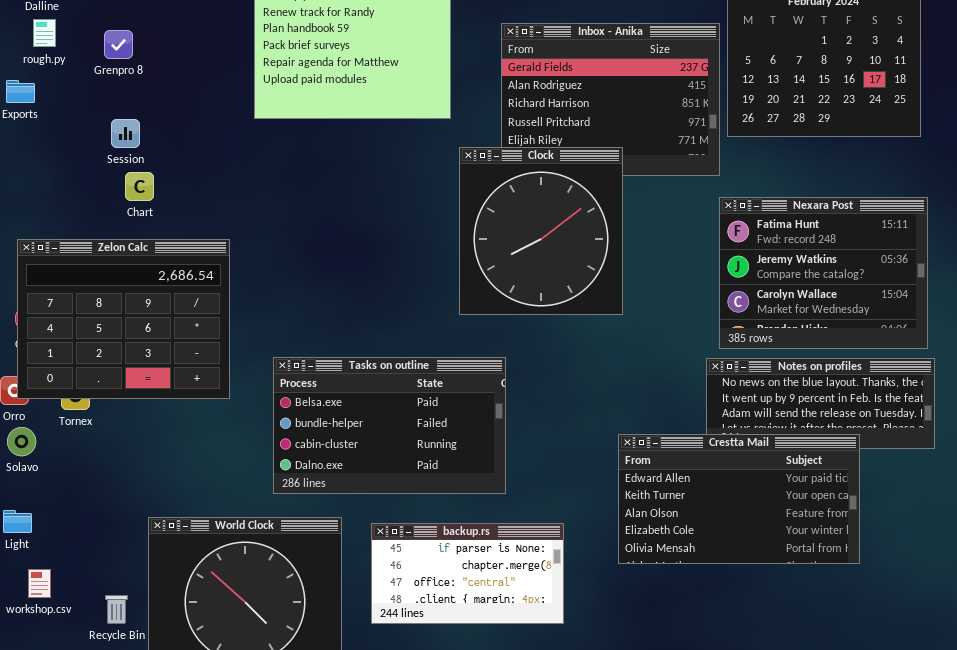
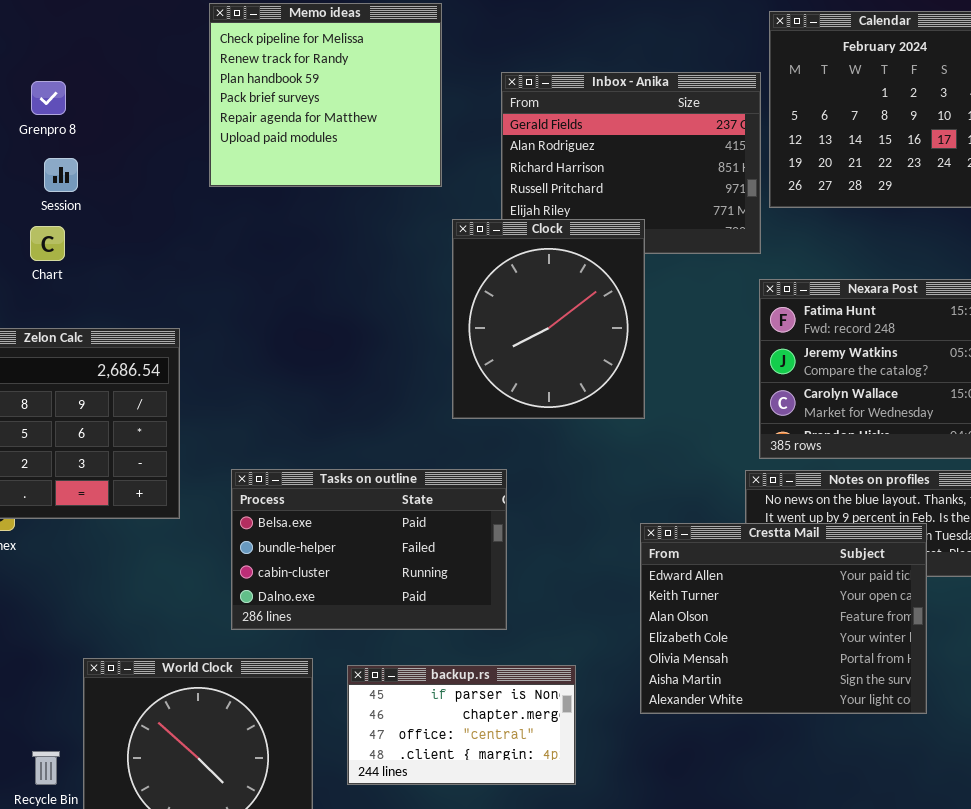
Session: [111,119,140,148] -> [44,158,78,192], moved
Chart: [125,172,154,201] -> [30,226,65,261], moved
Crestta Mail: [618,434,860,564] -> [640,523,927,714], resized

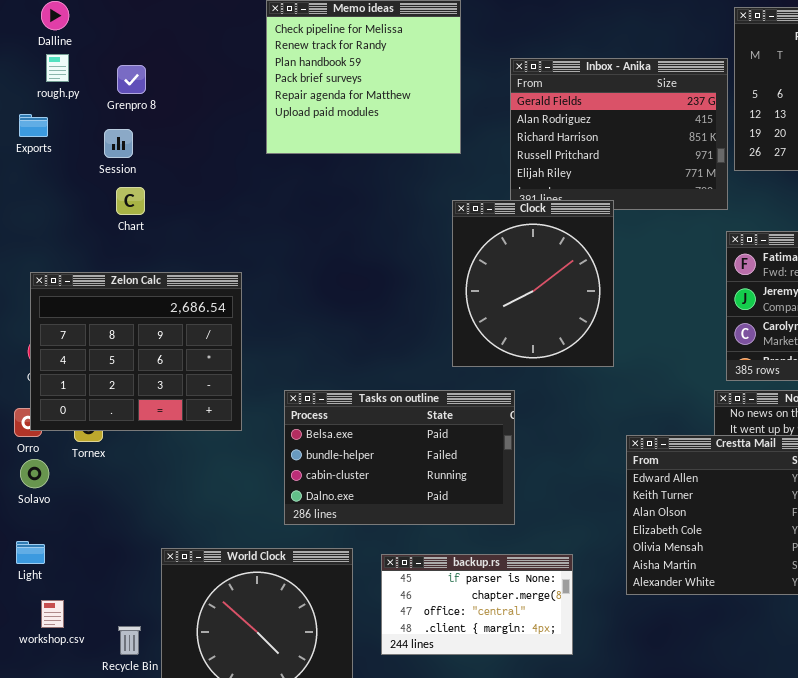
Session: [44,158,78,192] -> [104,129,133,158], moved
Clock: [452,219,645,419] -> [452,200,614,367], moved

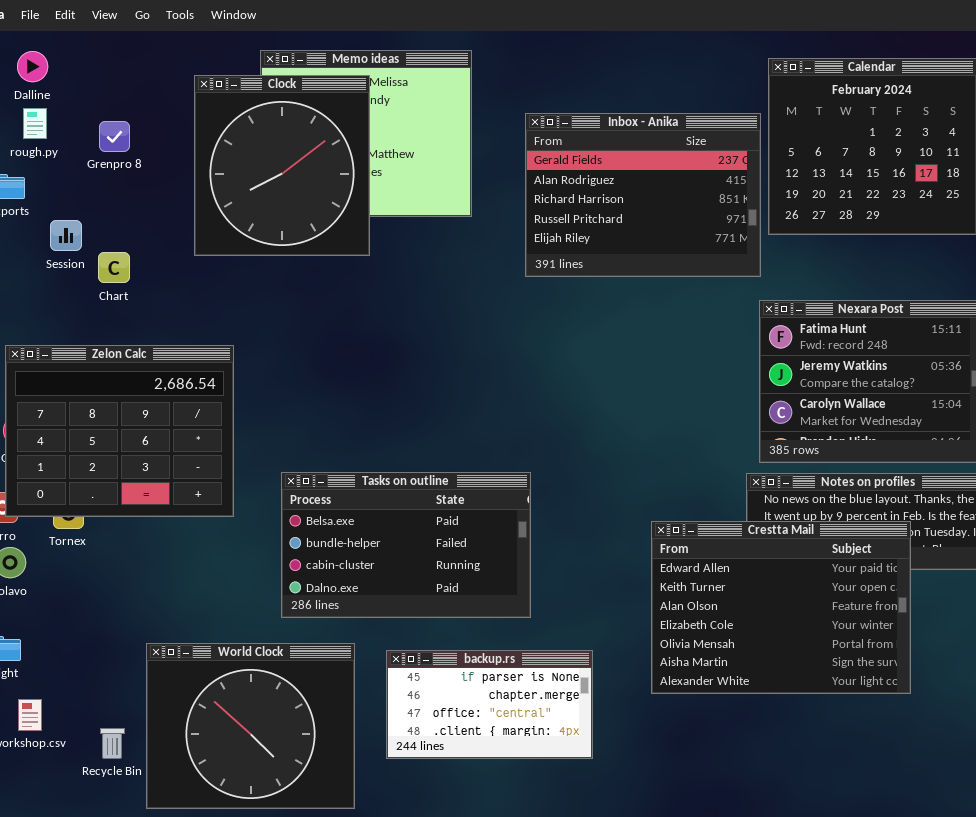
Session: [104,129,133,158] -> [50,220,82,251], moved
Clock: [452,200,614,367] -> [194,75,370,256], moved

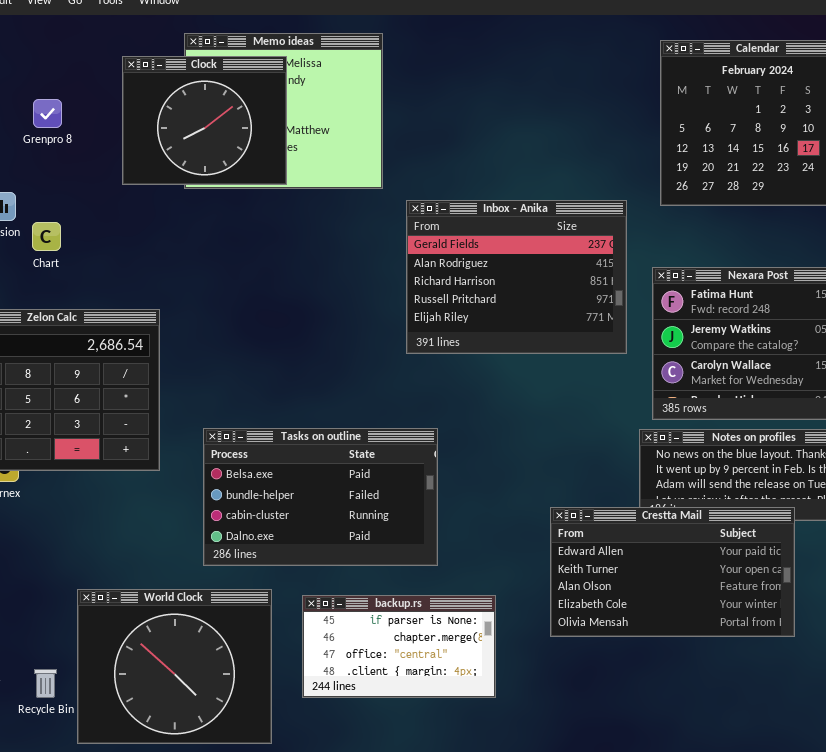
Clock: [194,75,370,256] -> [122,56,287,185], resized
Inbox - Anika: [525,113,761,277] -> [406,200,627,354], moved
Crestta Mail: [651,521,911,694] -> [550,507,795,637], resized

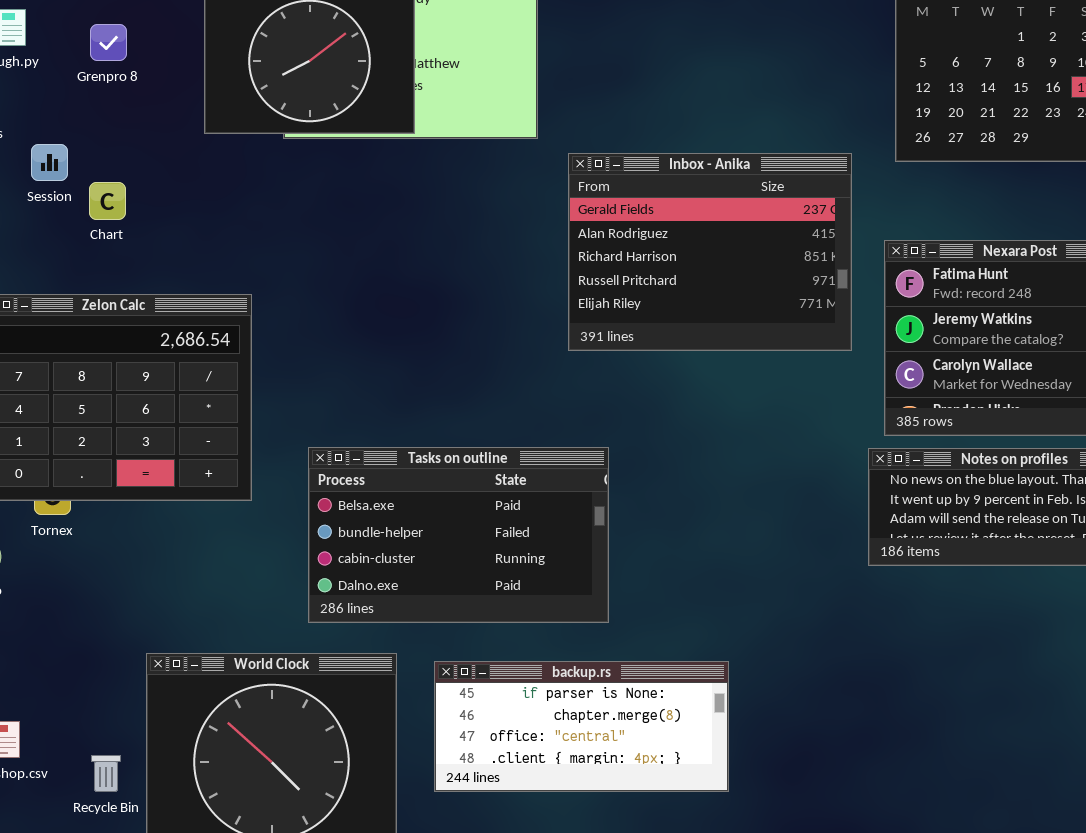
Crestta Mail: [550,507,795,637] -> none, closed
backup.rs: [302,595,496,698] -> [434,661,729,792], resized

